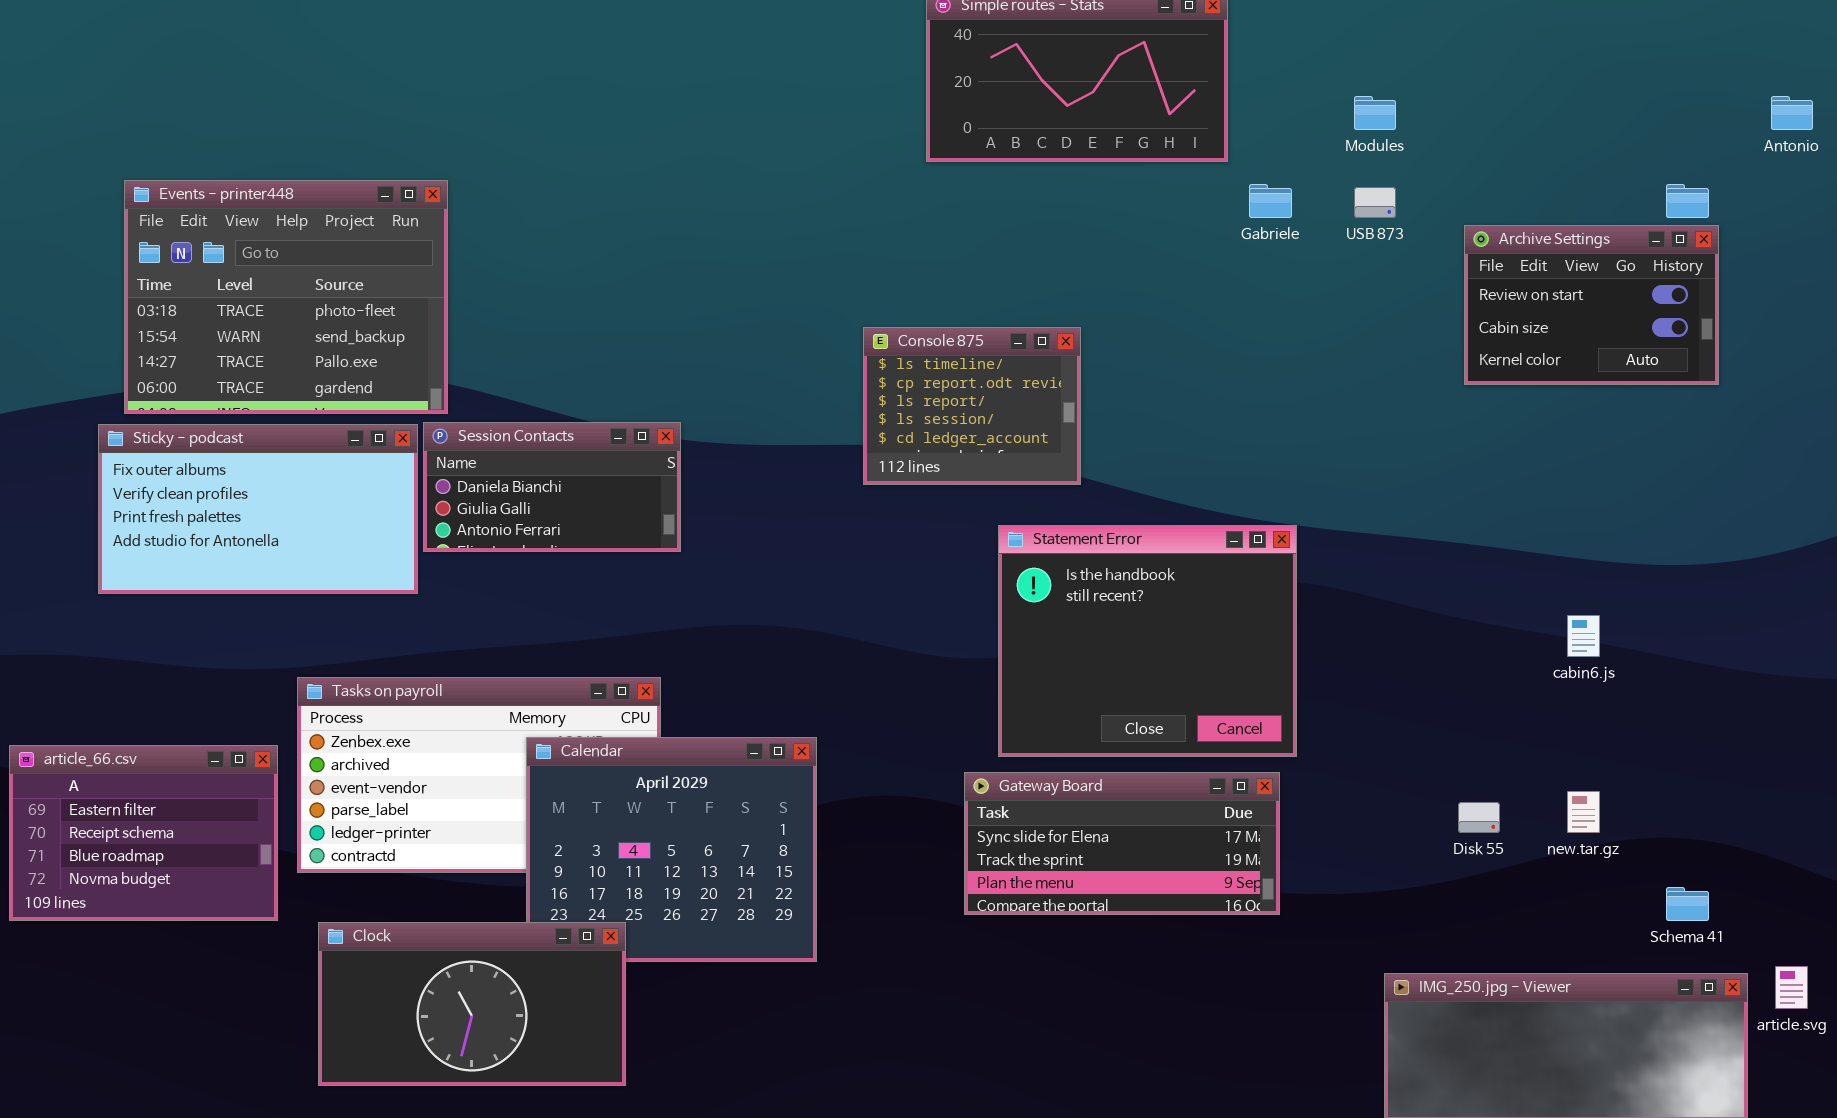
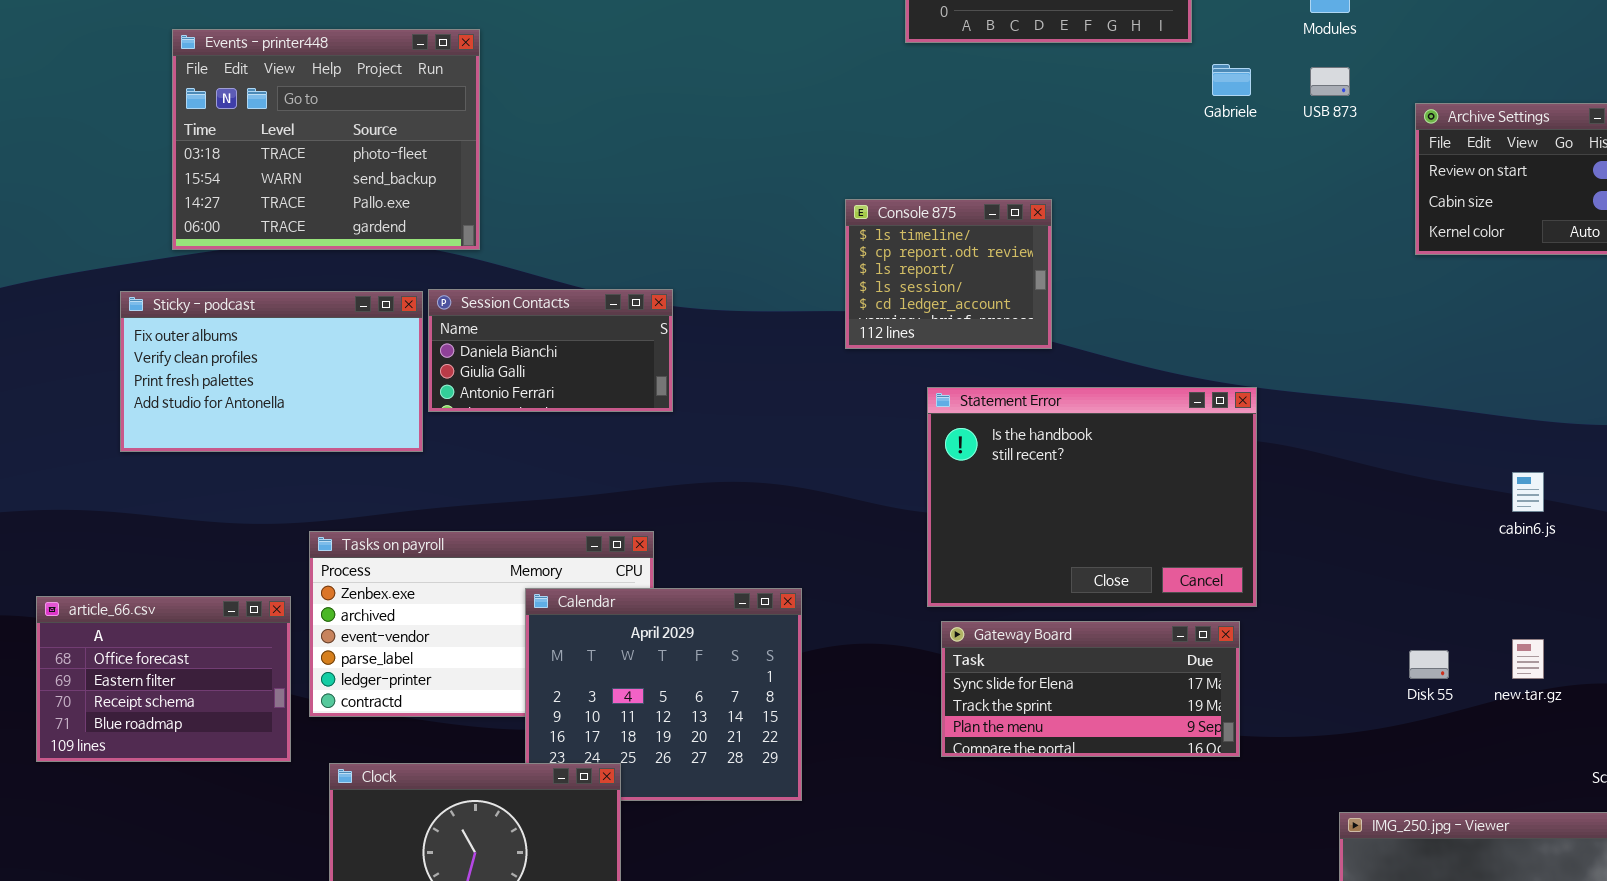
Events - printer448: [124,180,448,414] -> [172,29,480,250], moved
Statement Error: [998,525,1297,757] -> [927,387,1257,607], resized
article_66.csv: [9,745,278,921] -> [36,596,291,762], scrolled up 1 row

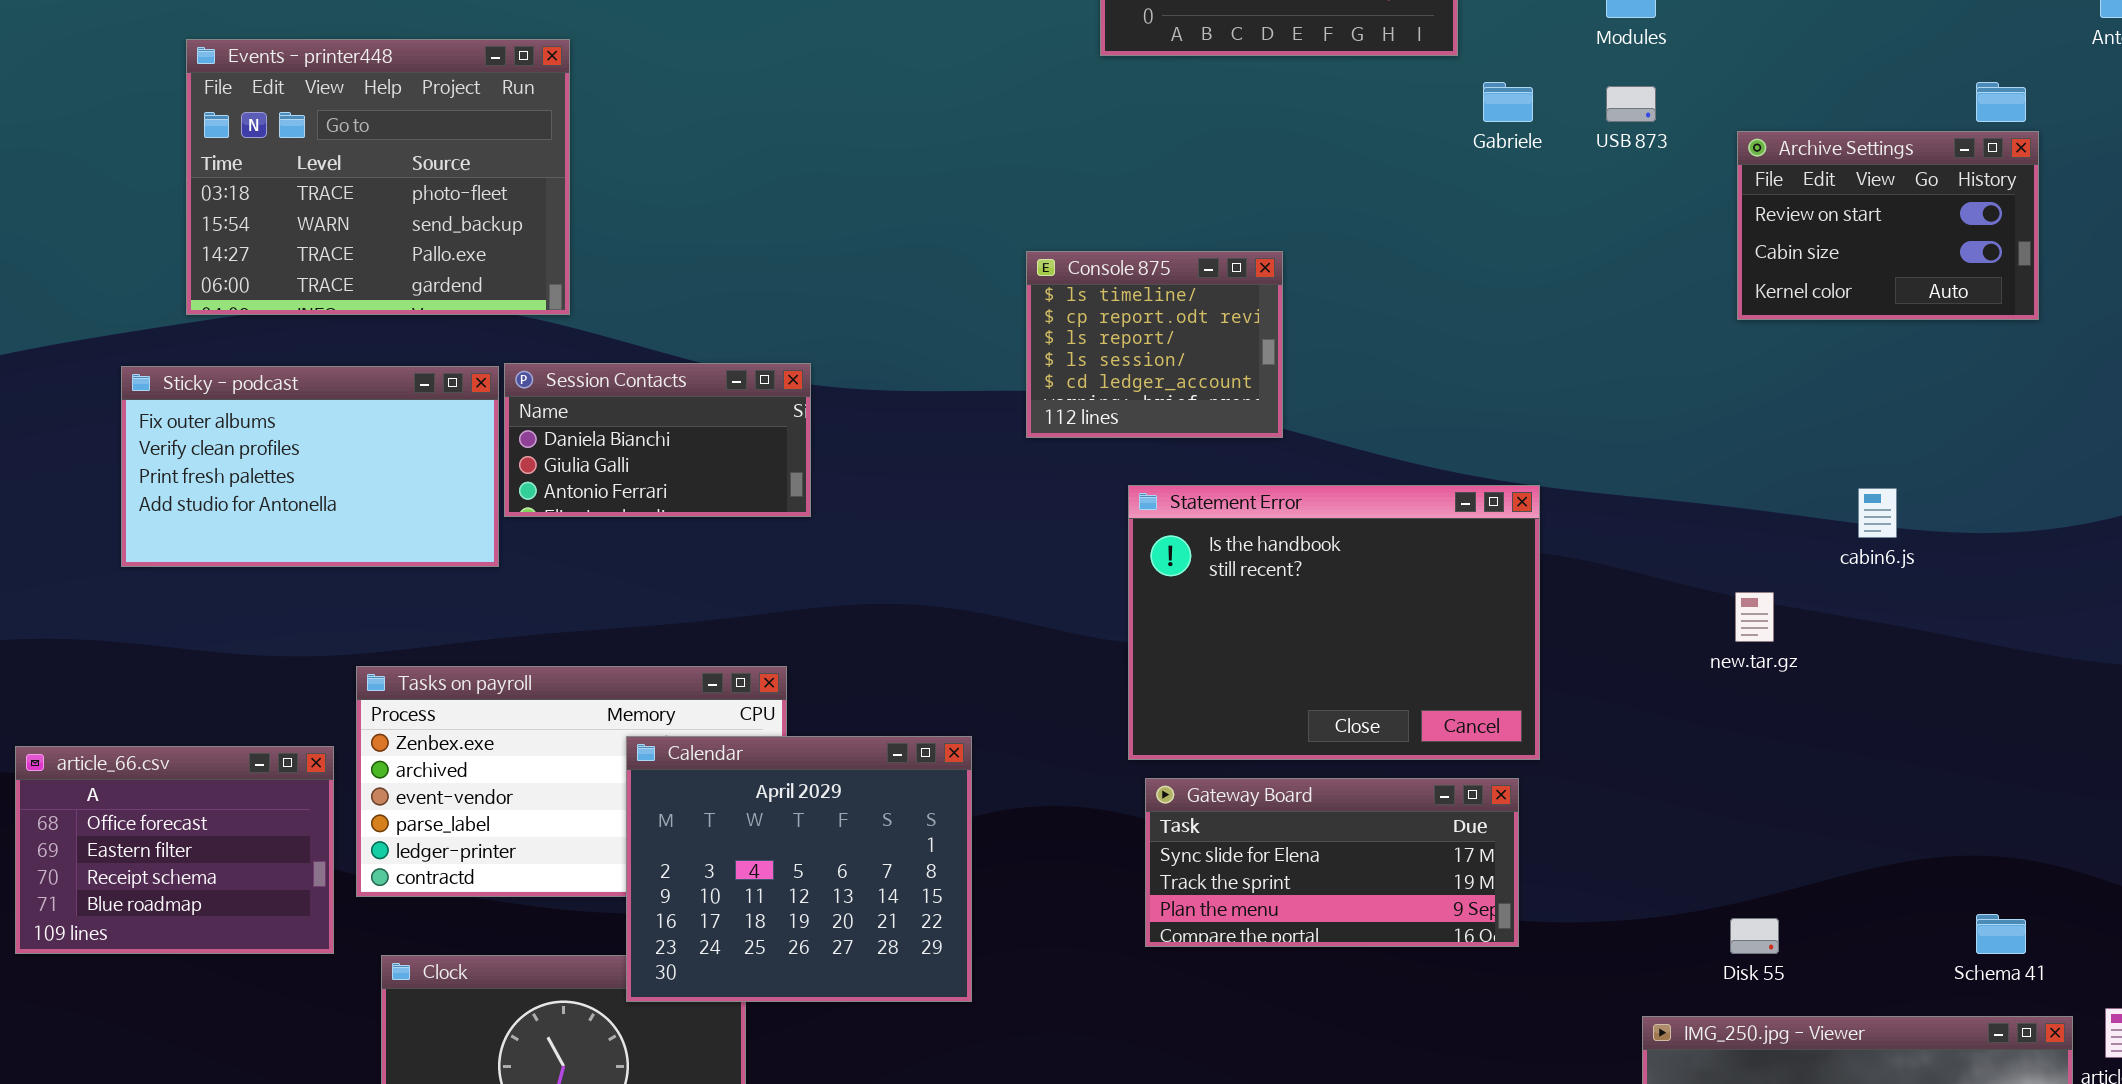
cabin6.js: [1512,472,1544,512] -> [1858,488,1897,538], moved
Calendar: [525,588,802,801] -> [626,736,972,1002], raised
new.tar.gz: [1512,639,1544,679] -> [1735,592,1774,642], moved
Disk 55: [1409,650,1449,679] -> [1730,918,1779,954], moved

